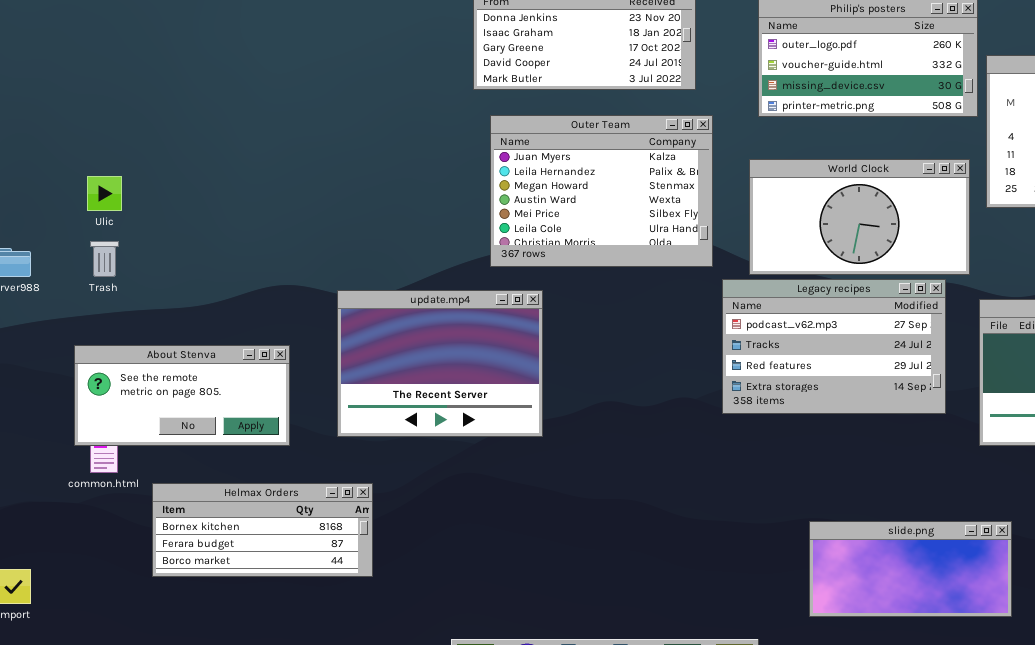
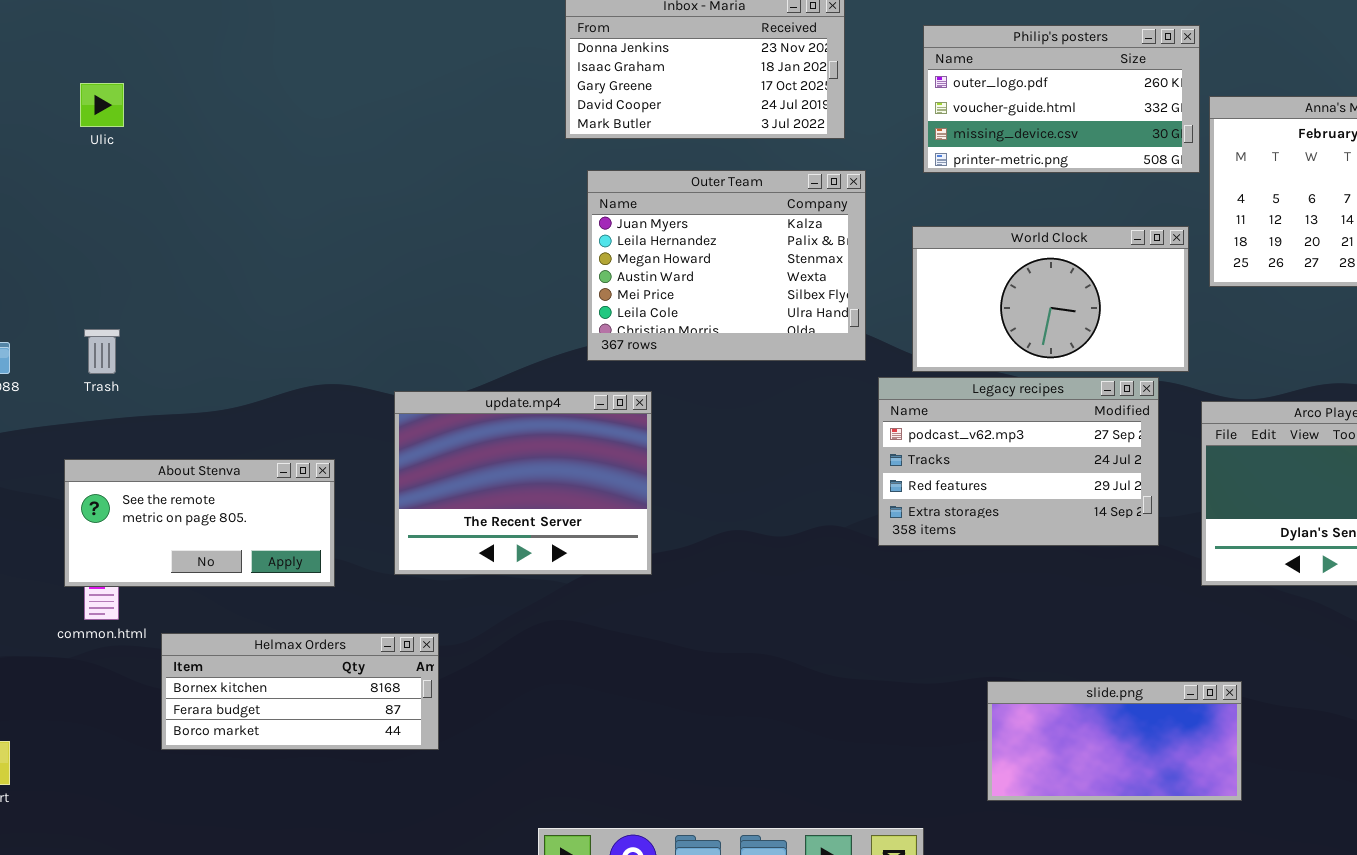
Ulic: [87,176,122,211] -> [80,83,124,127], moved

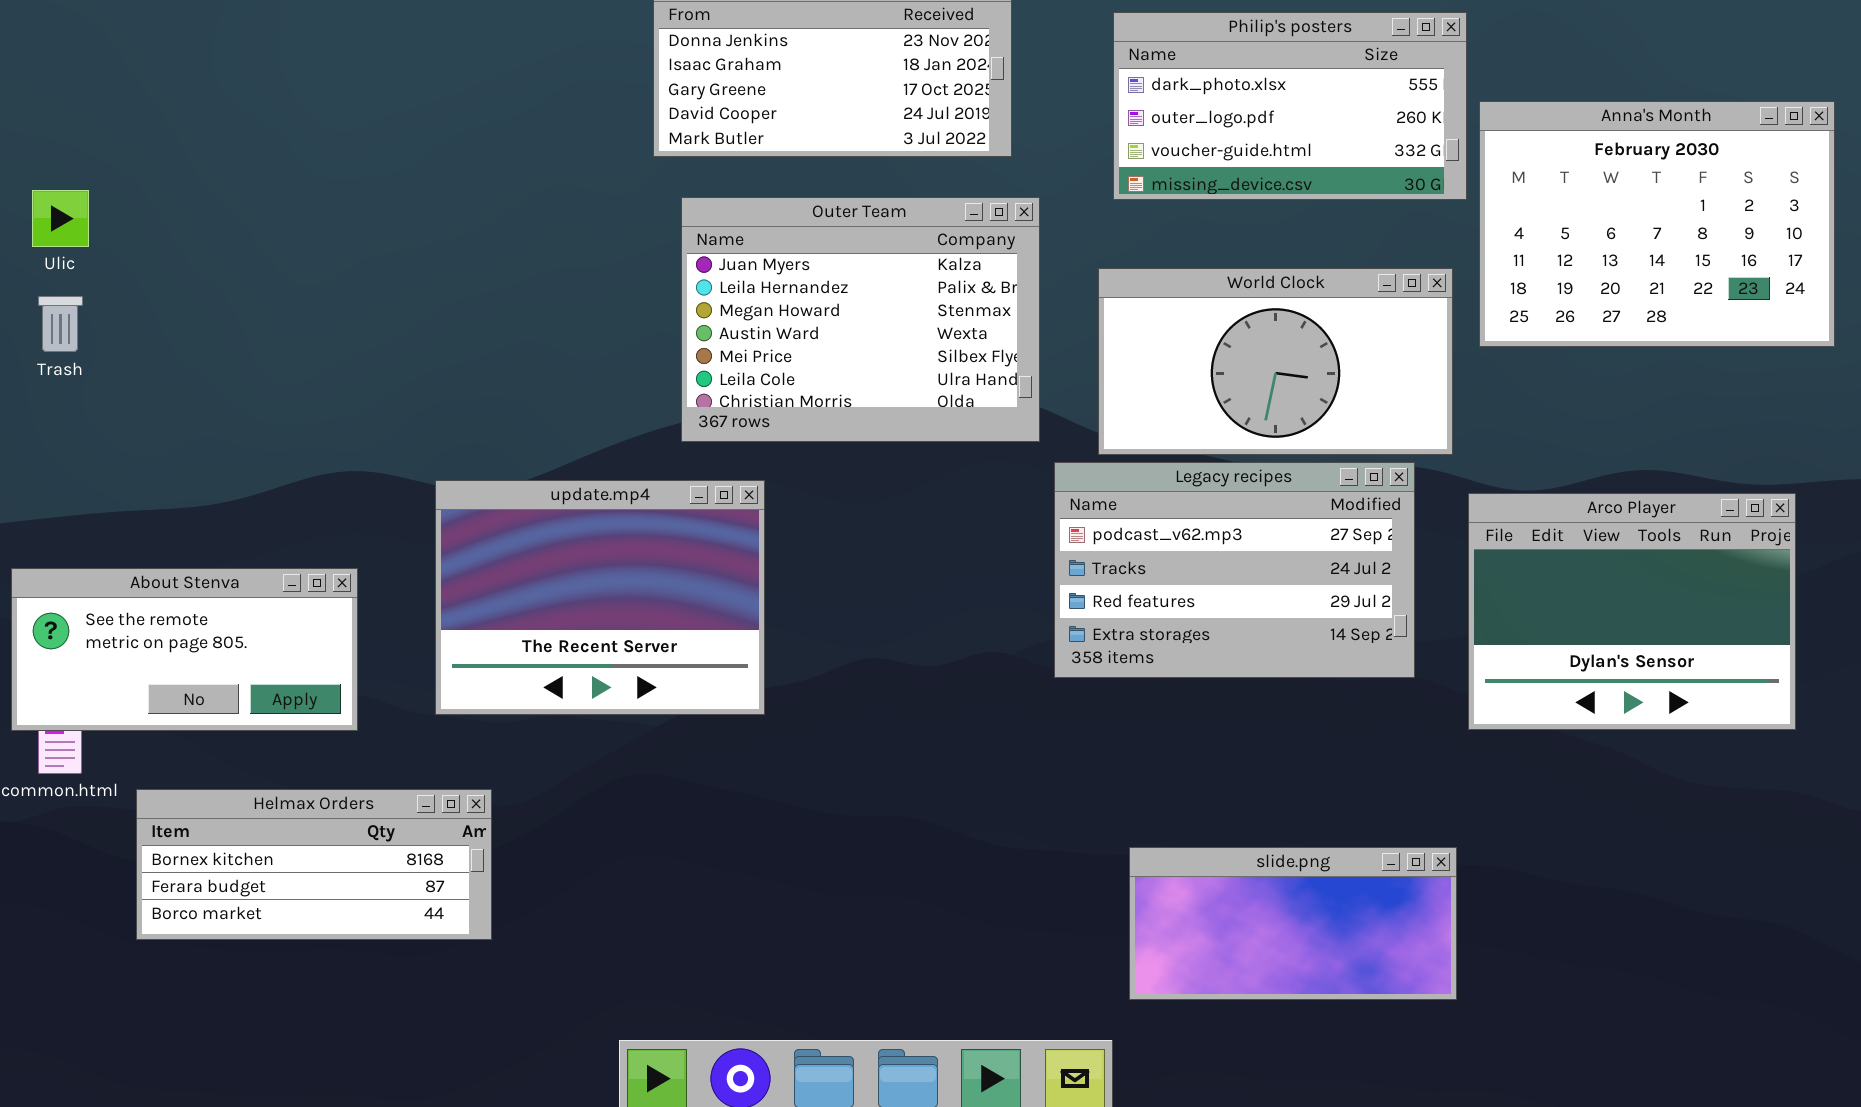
Philip's posters: [923,25,1200,173] -> [1113,12,1467,200], scrolled up 1 row
Ulic: [80,83,124,127] -> [32,190,89,247], moved
Trash: [84,329,120,374] -> [38,296,83,352], moved
slide.png: [987,681,1242,801] -> [1129,847,1457,1000], moved

